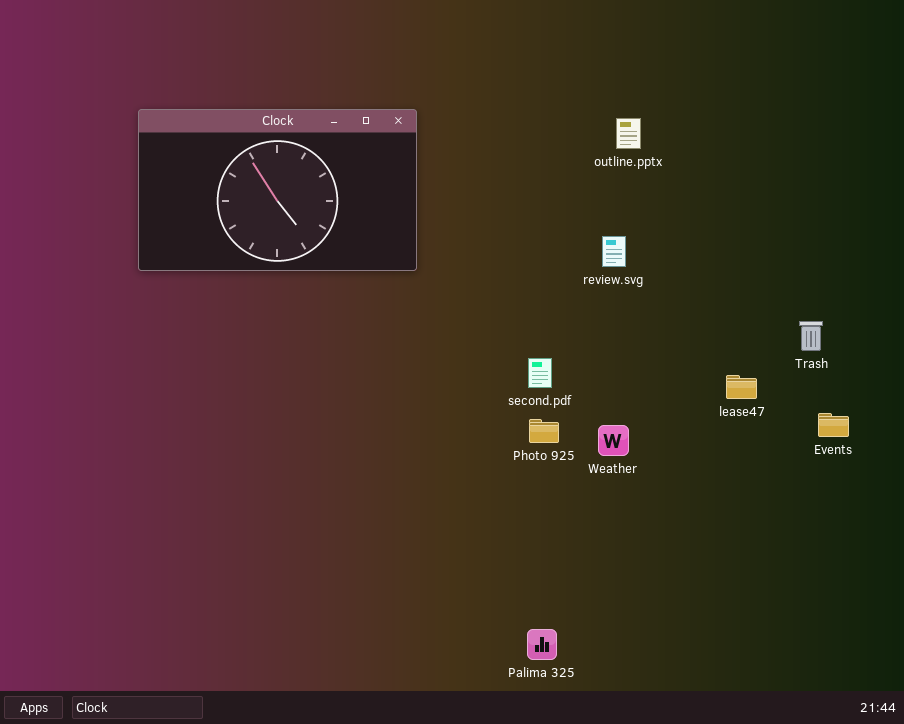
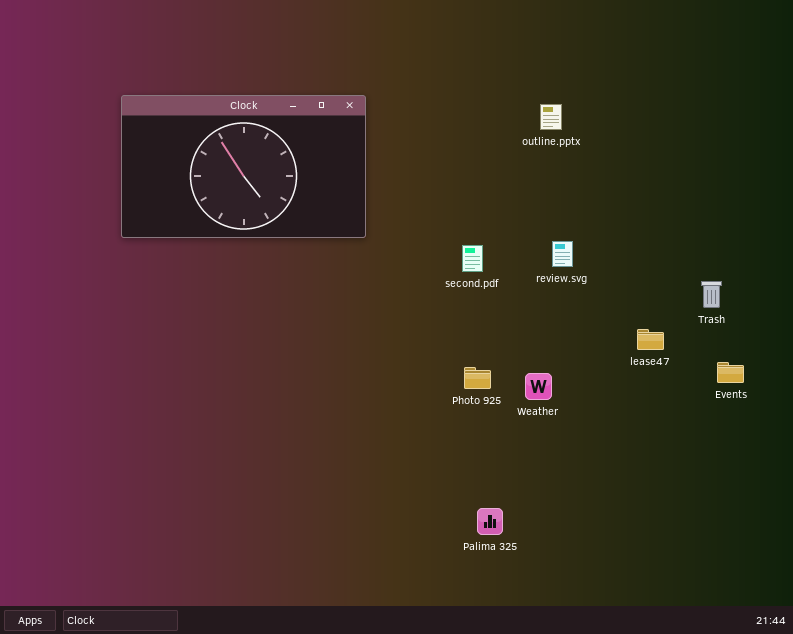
review.svg: [602,236,626,267] -> [552,241,573,267], moved
second.pdf: [528,358,552,388] -> [462,245,483,272], moved
Palima 325: [527,629,557,660] -> [477,508,503,535], moved

